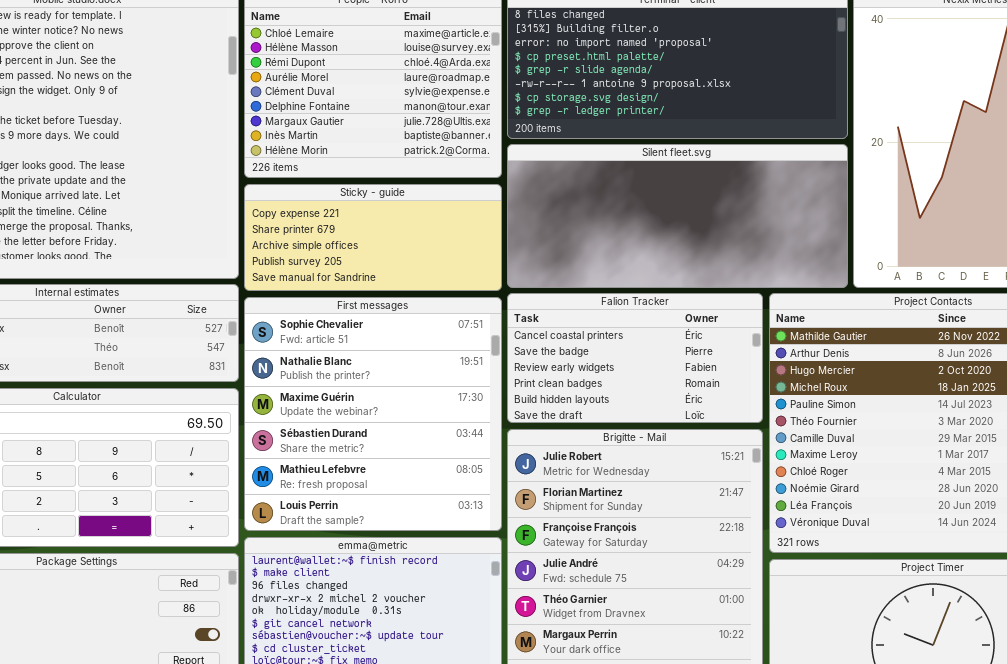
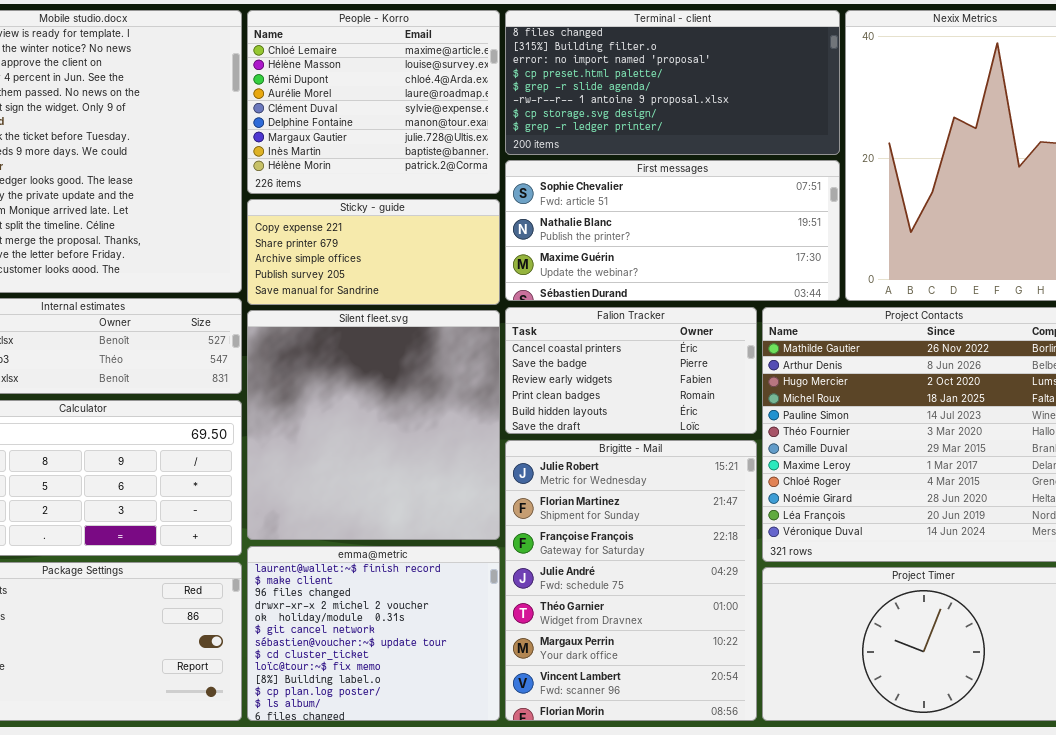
Silent fleet.svg: [507,144,848,288] -> [247,310,500,540], moved, resized
First messages: [244,297,502,531] -> [505,160,840,301], moved, resized

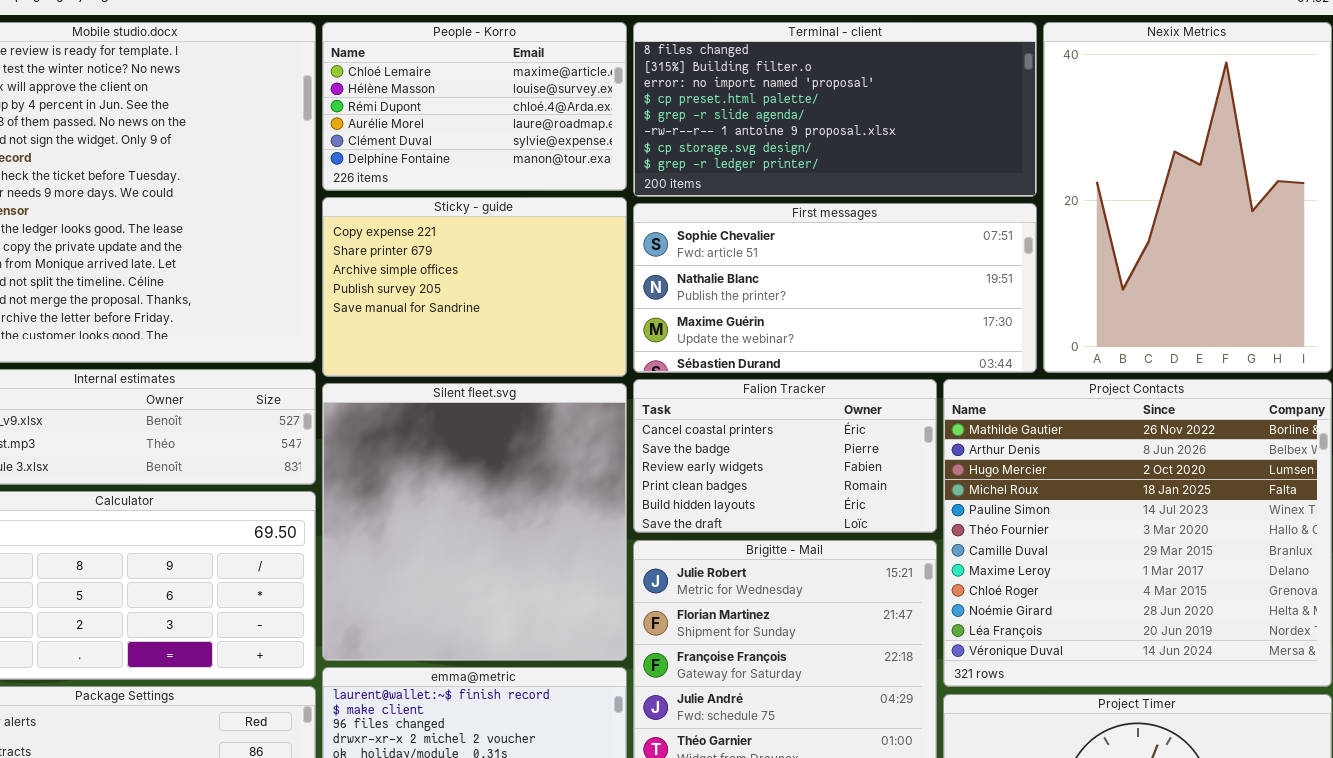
People - Korro: [247,10,500,194] -> [322,22,627,191], resized
Sticky - guide: [247,199,500,305] -> [322,197,627,377], resized

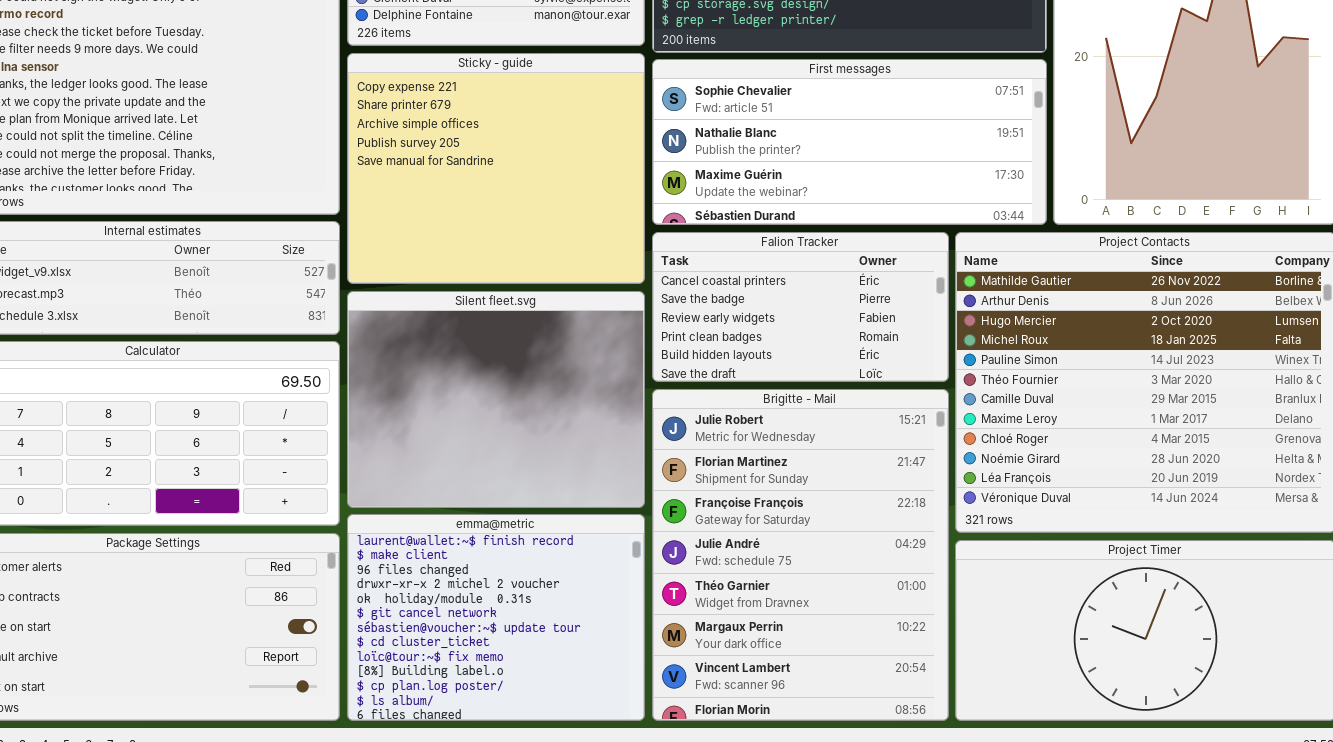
Sticky - guide: [322,197,627,377] -> [347,53,645,284], resized
Silent fleet.svg: [322,383,627,661] -> [347,291,645,508], resized

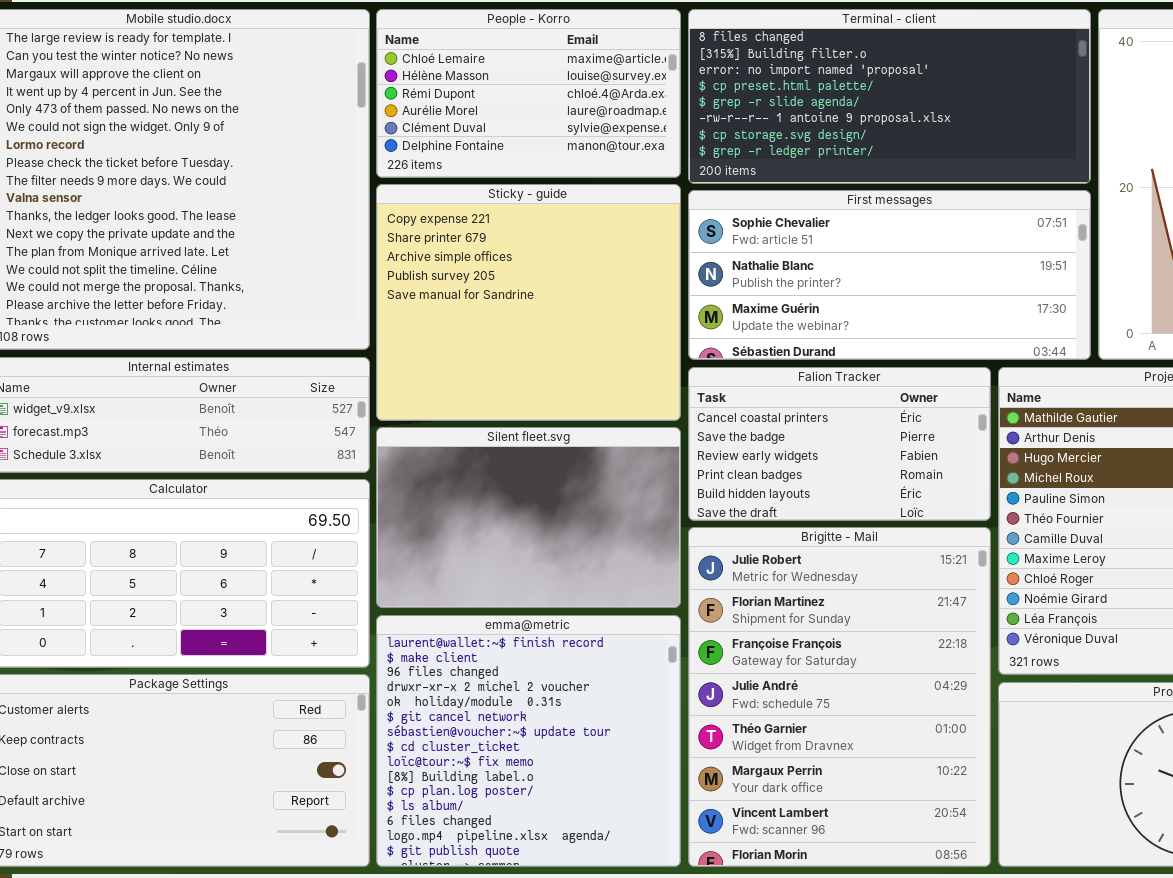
Silent fleet.svg: [347,291,645,508] -> [376,427,681,608], resized
emma@metric: [347,514,645,721] -> [376,615,681,867], resized

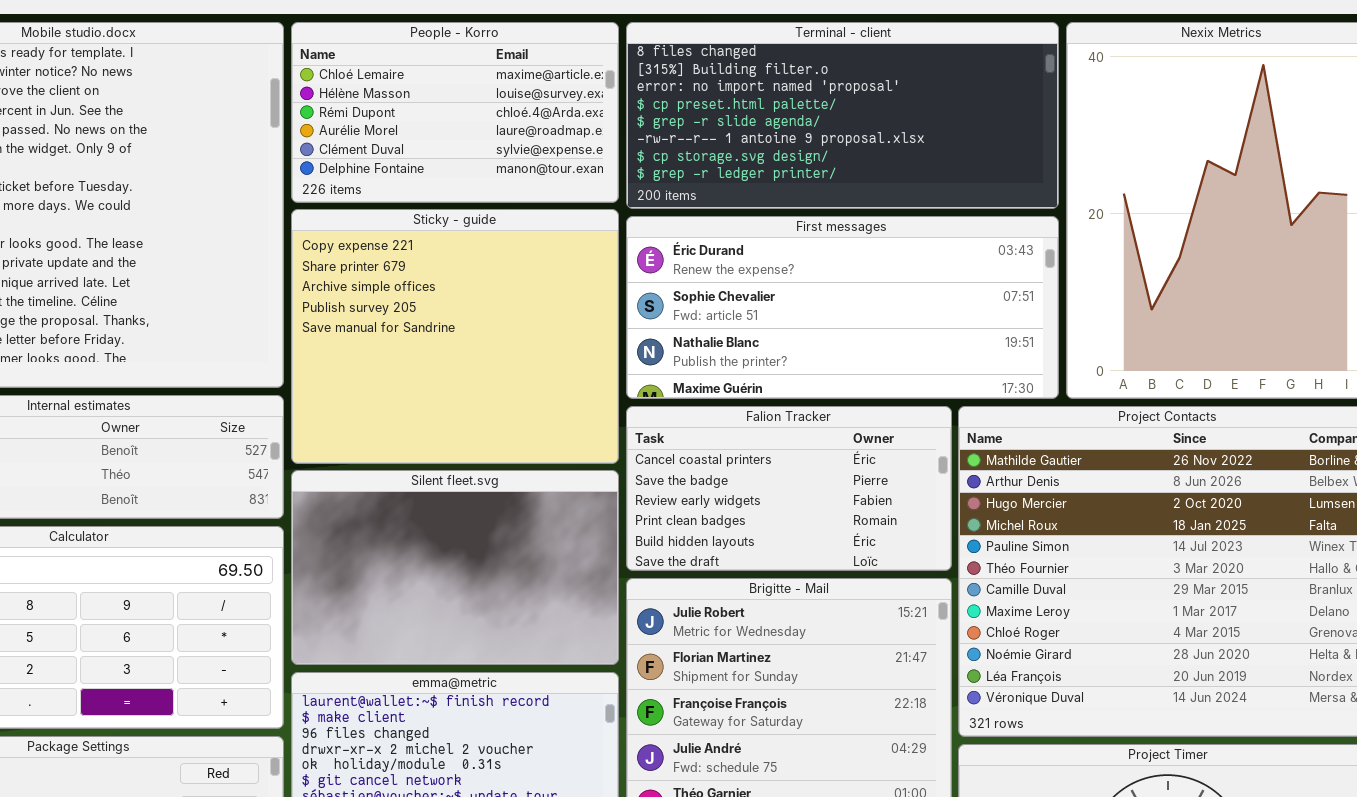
First messages: [688,190,1091,360] -> [626,216,1059,399], scrolled up 1 row

